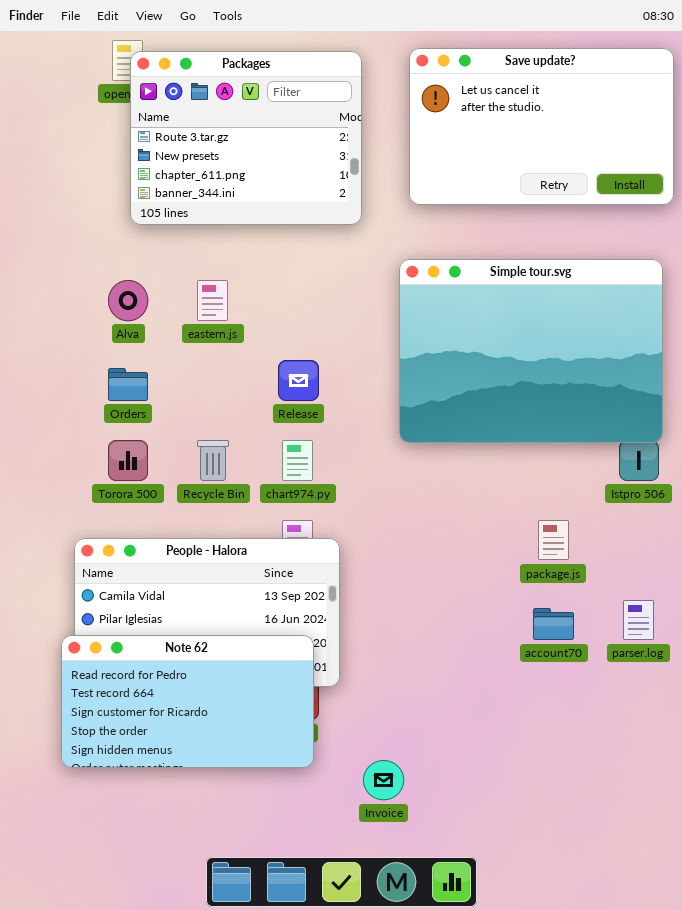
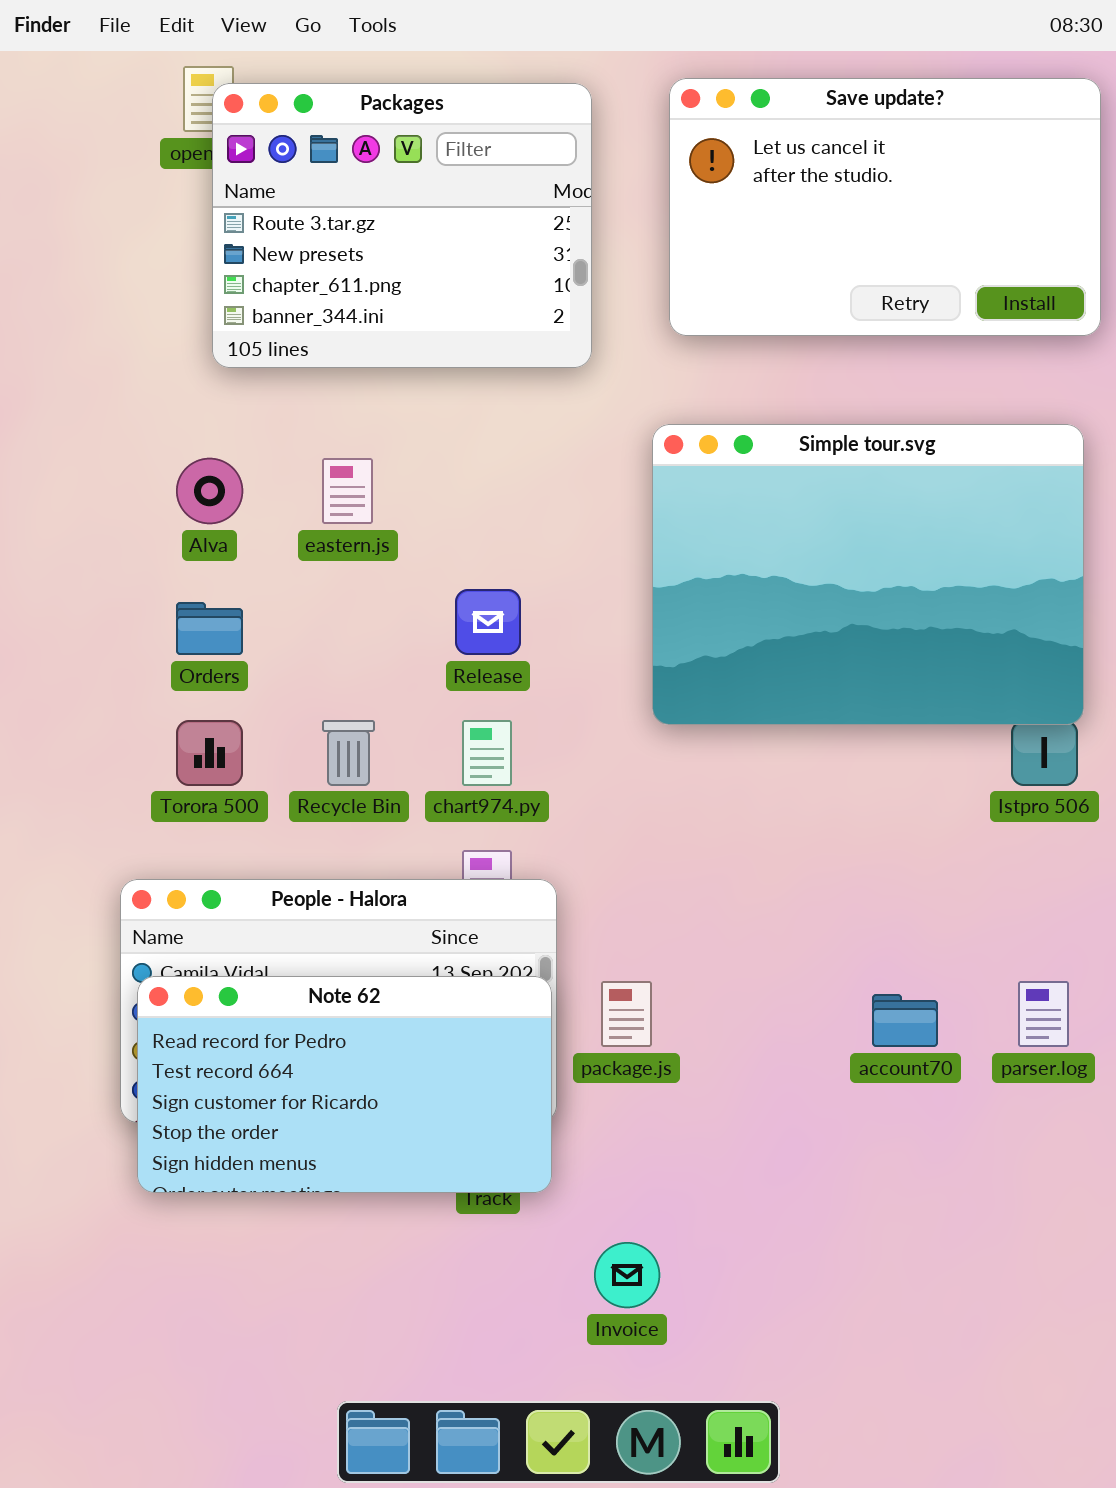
package.js: [538,520,569,560] -> [601,981,652,1047], moved
Note 62: [61,635,314,768] -> [137,976,552,1193], moved

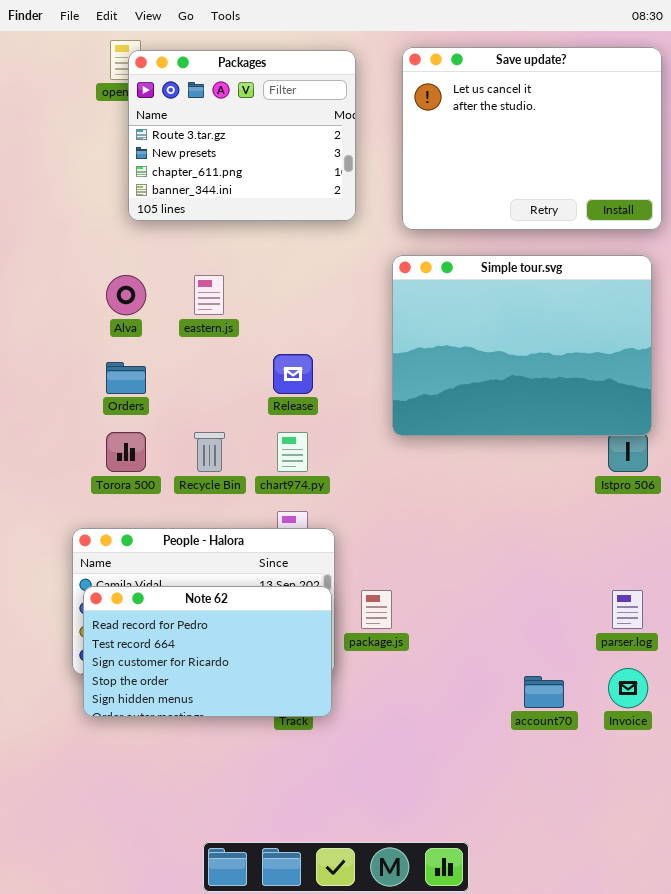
Save update?: [669,78,1101,336] -> [402,47,662,230], resized
account70: [872,994,938,1047] -> [524,676,564,708], moved
Invoice: [594,1242,660,1308] -> [608,668,648,708], moved

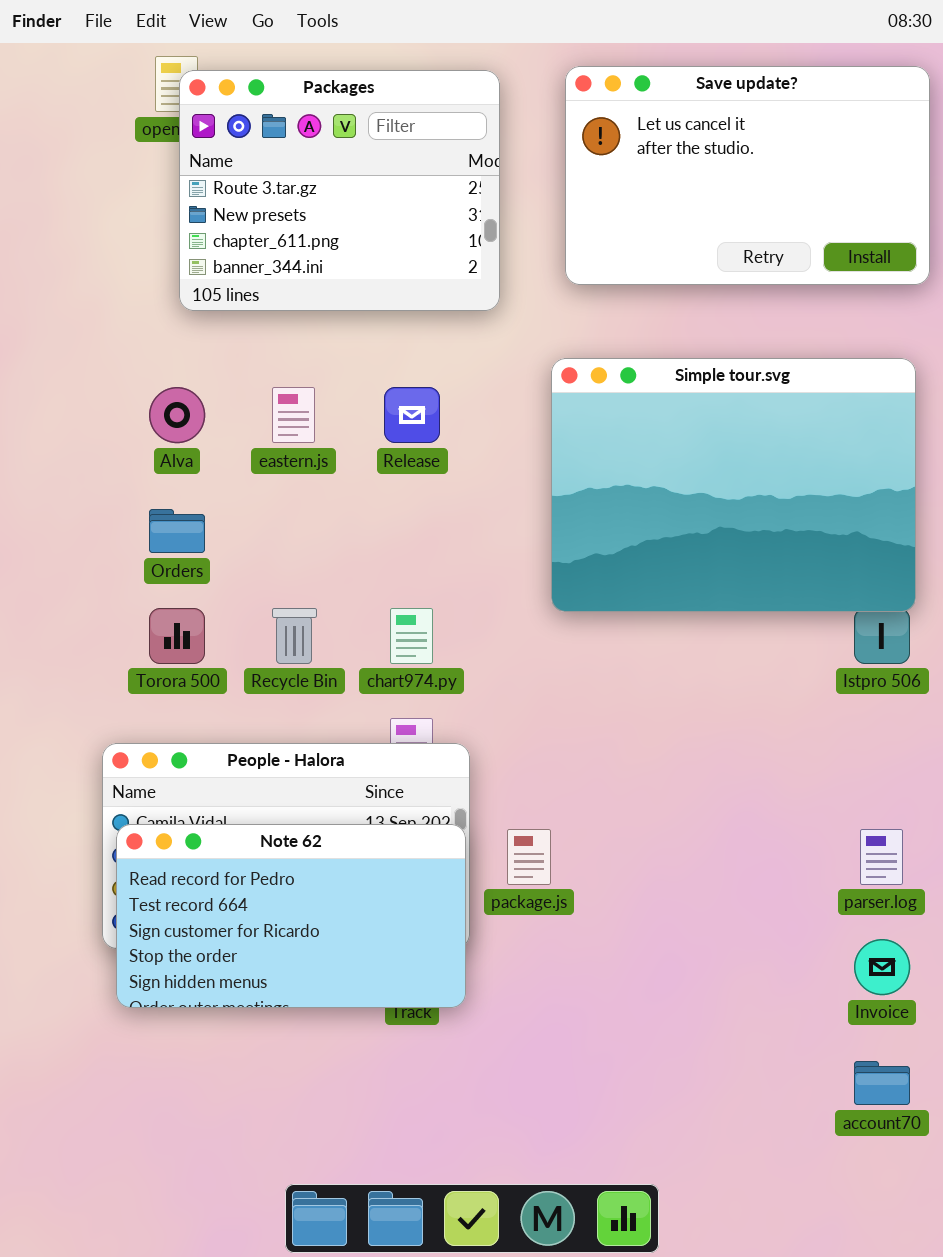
Save update?: [402,47,662,230] -> [565,66,930,285], resized
Release: [273,354,313,394] -> [384,387,440,443], moved
account70: [524,676,564,708] -> [854,1061,910,1105], moved

